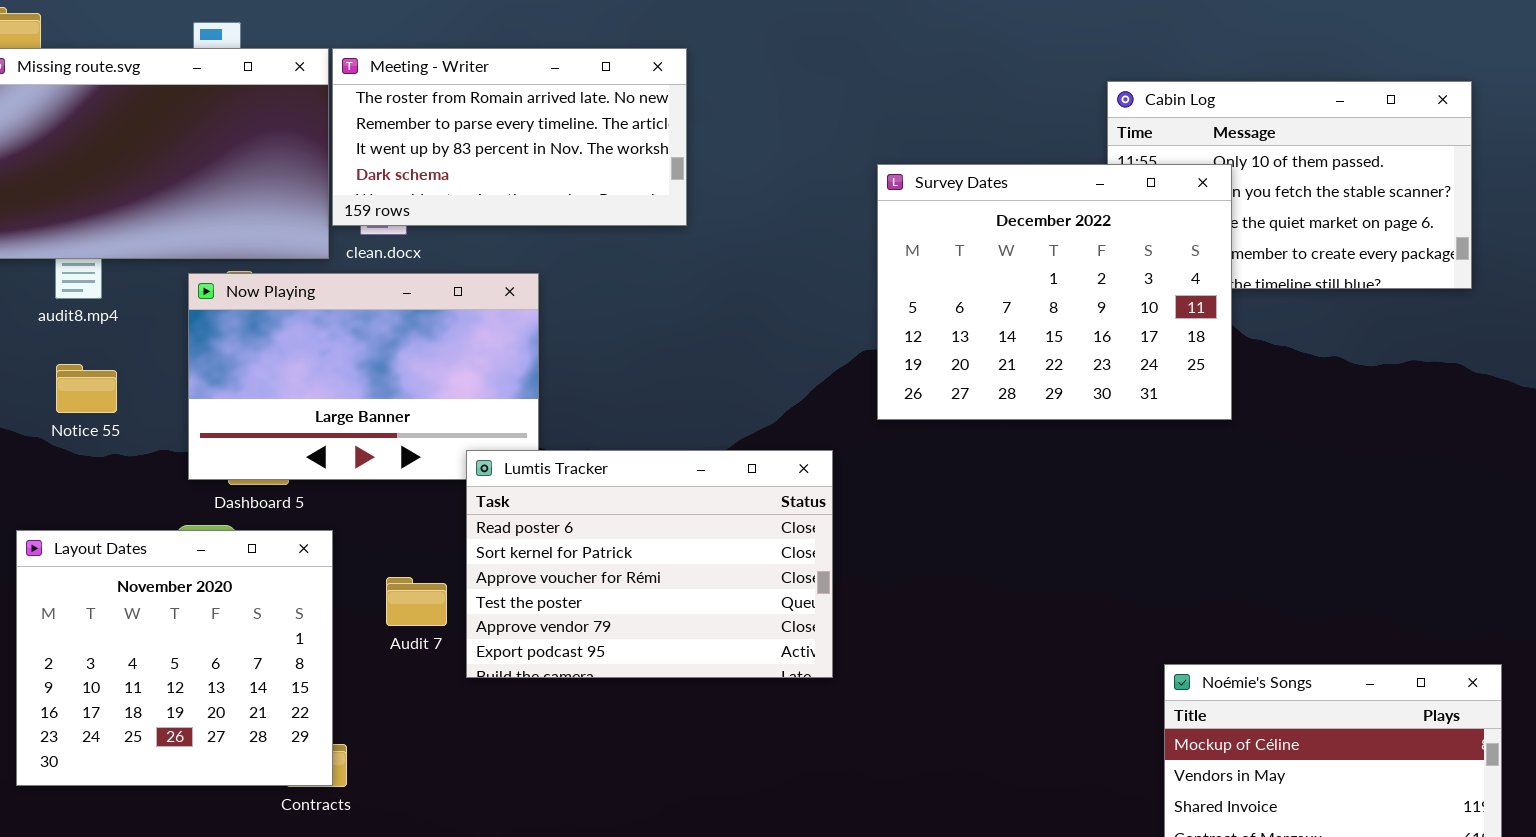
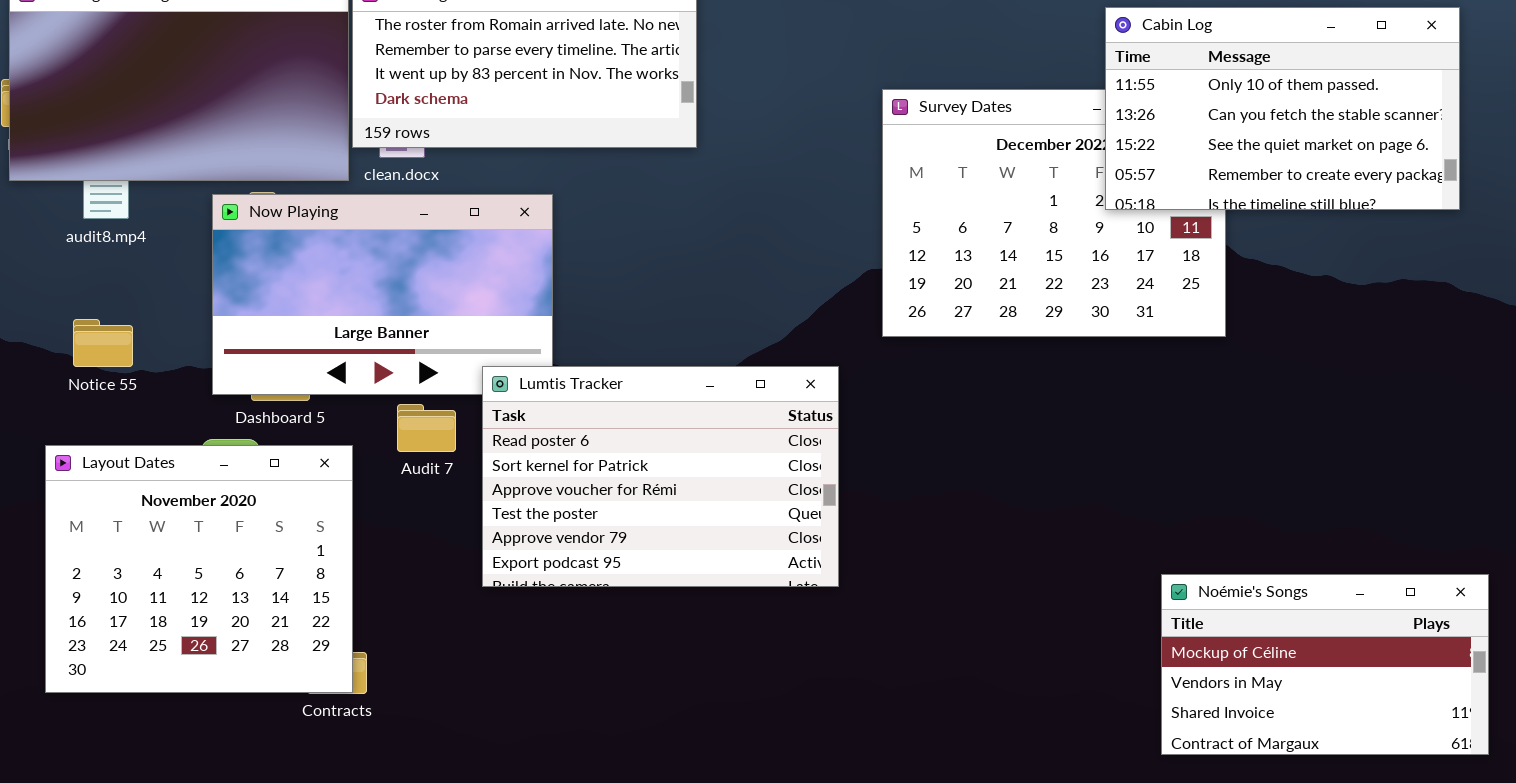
Cabin Log: [1107,81,1472,289] -> [1105,7,1460,210], raised
Notice 55: [56,364,117,413] -> [73,319,133,367], moved
Audit 7: [386,577,447,626] -> [397,404,456,452], moved

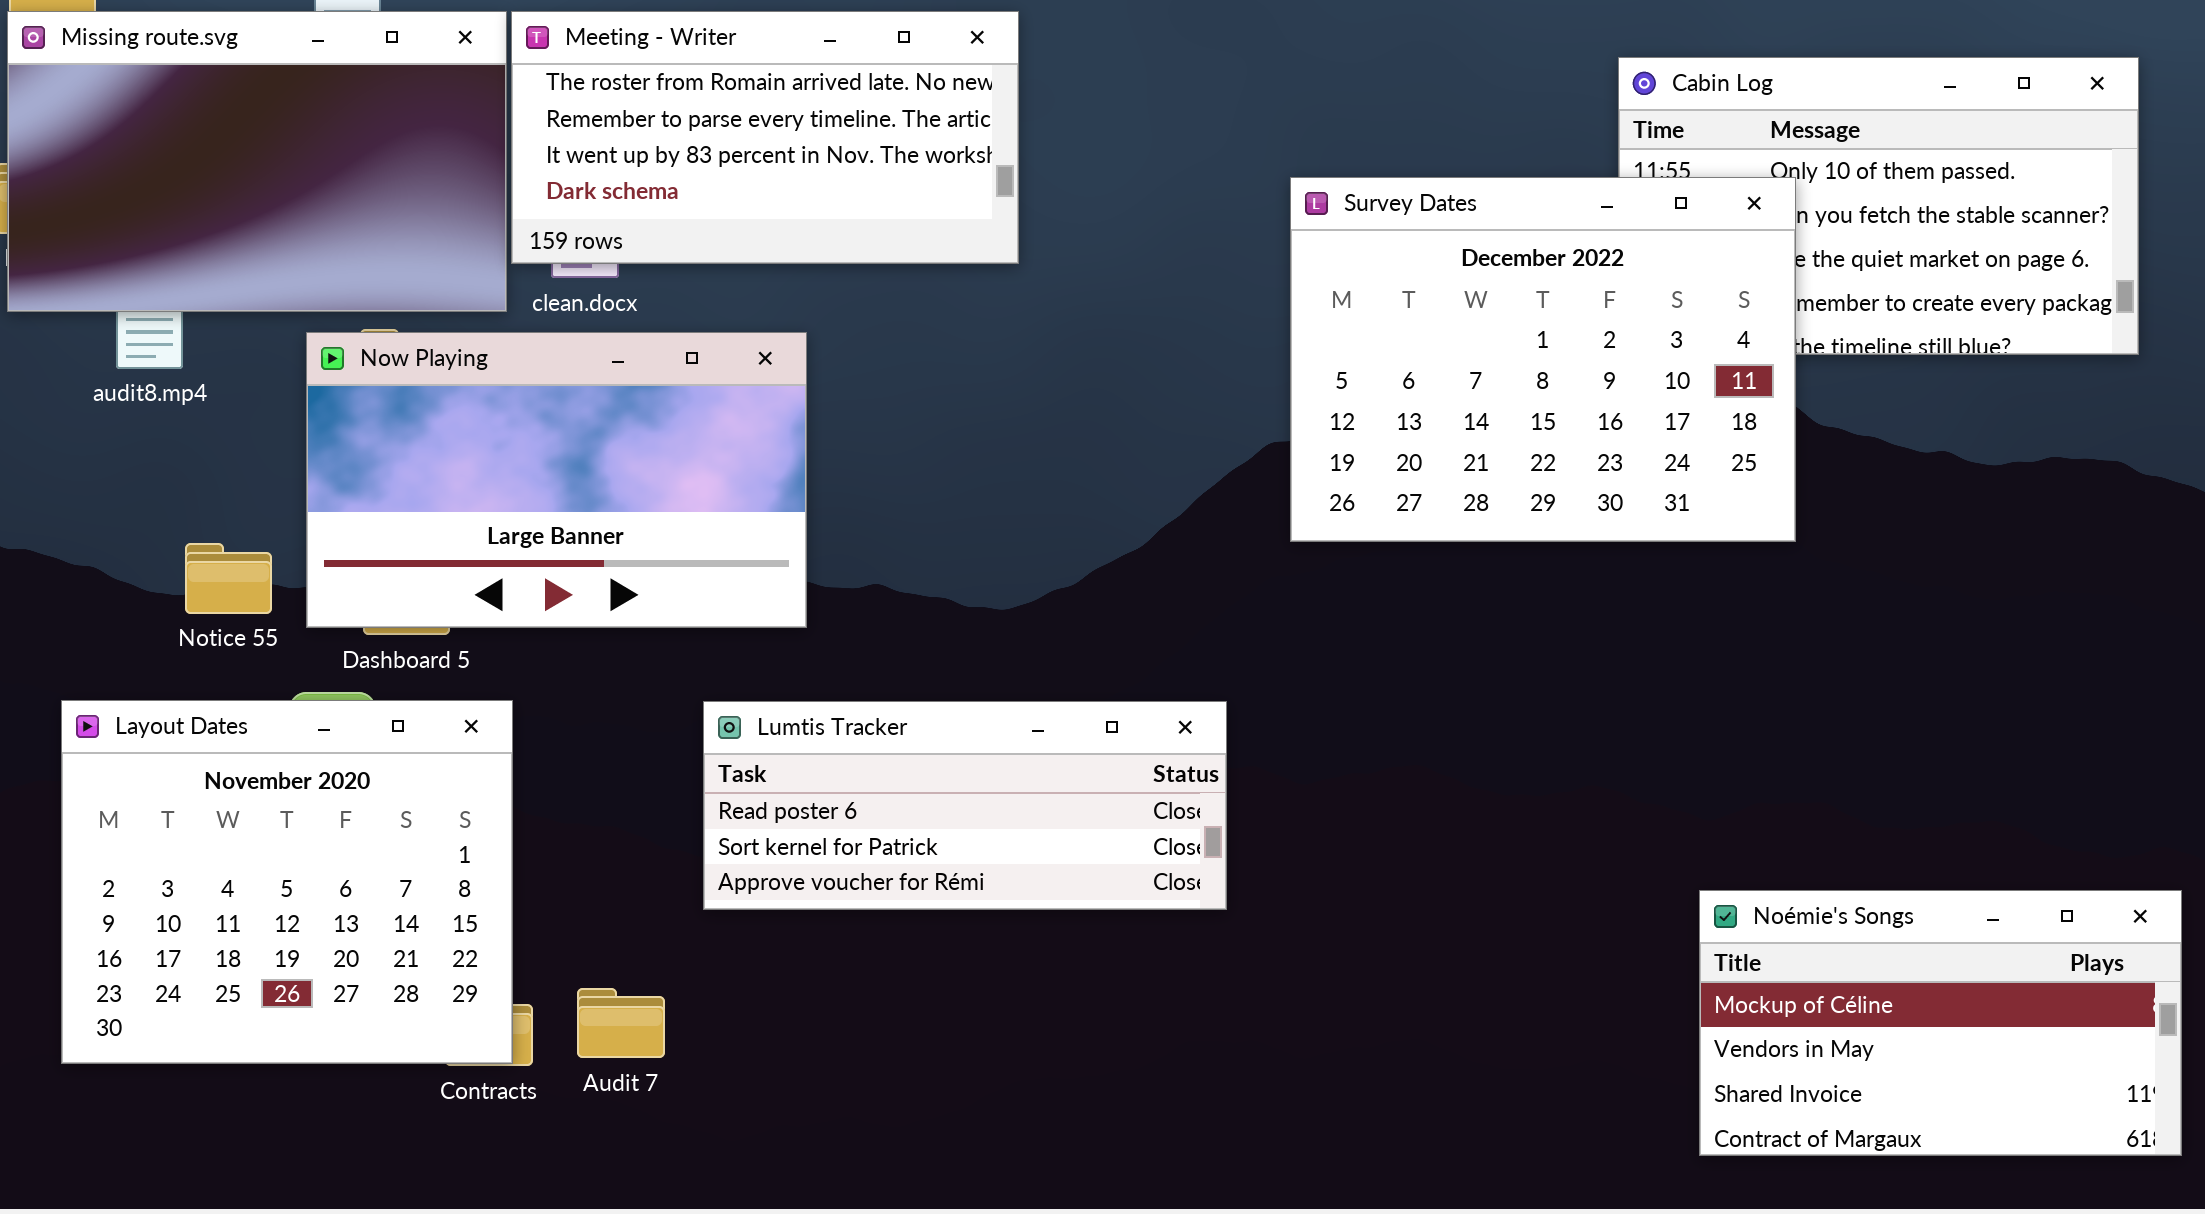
Survey Dates: [882,89,1226,337] -> [1290,177,1796,542], raised
Notice 55: [73,319,133,367] -> [185,543,272,614], moved
Lumtis Tracker: [482,366,839,587] -> [703,701,1227,910], resized
Audit 7: [397,404,456,452] -> [577,988,665,1058], moved

